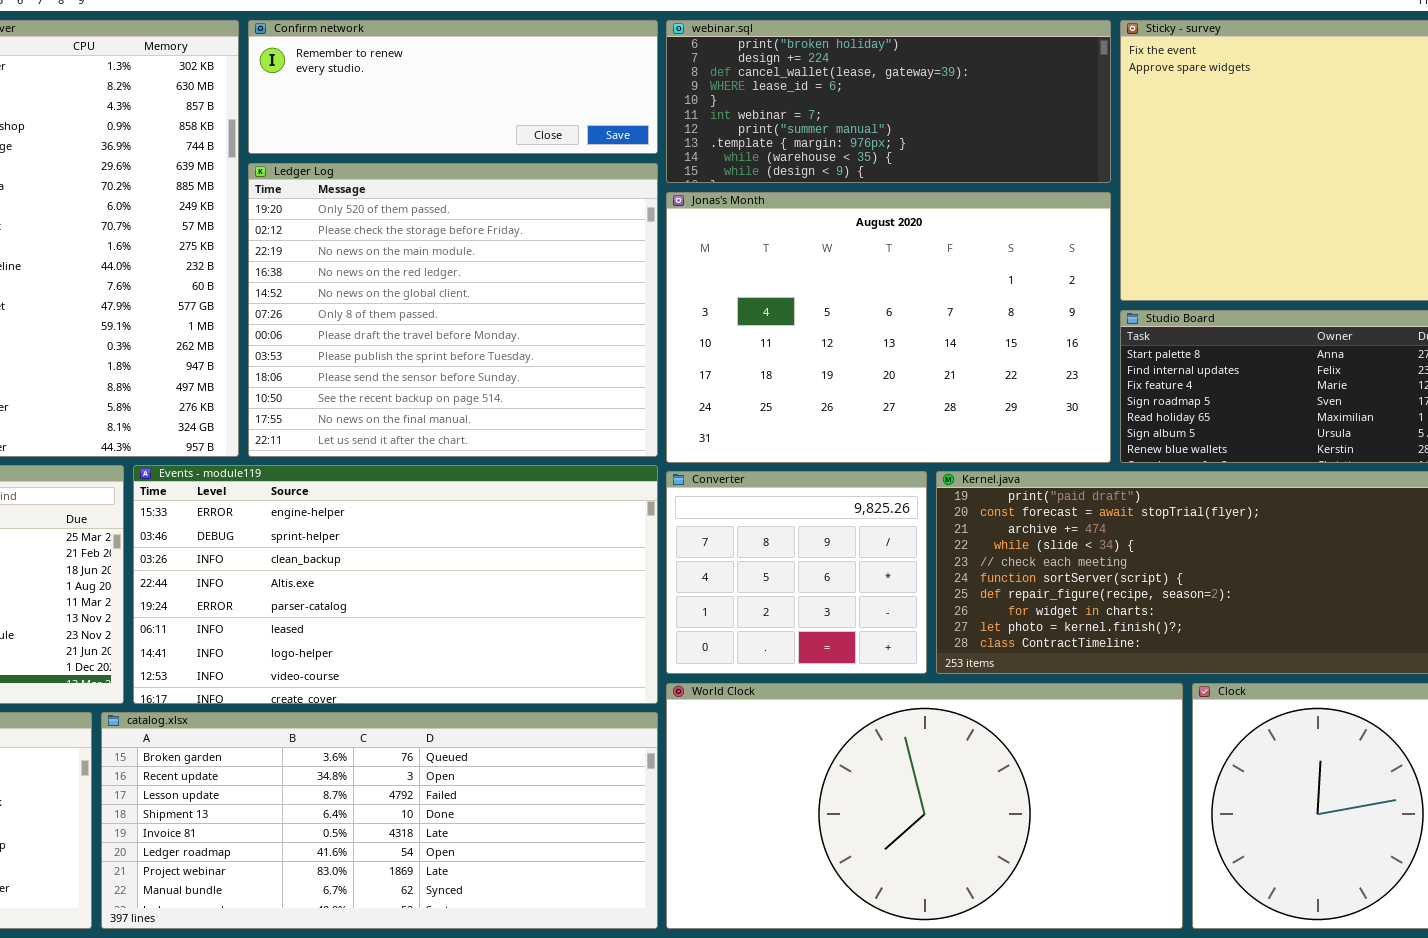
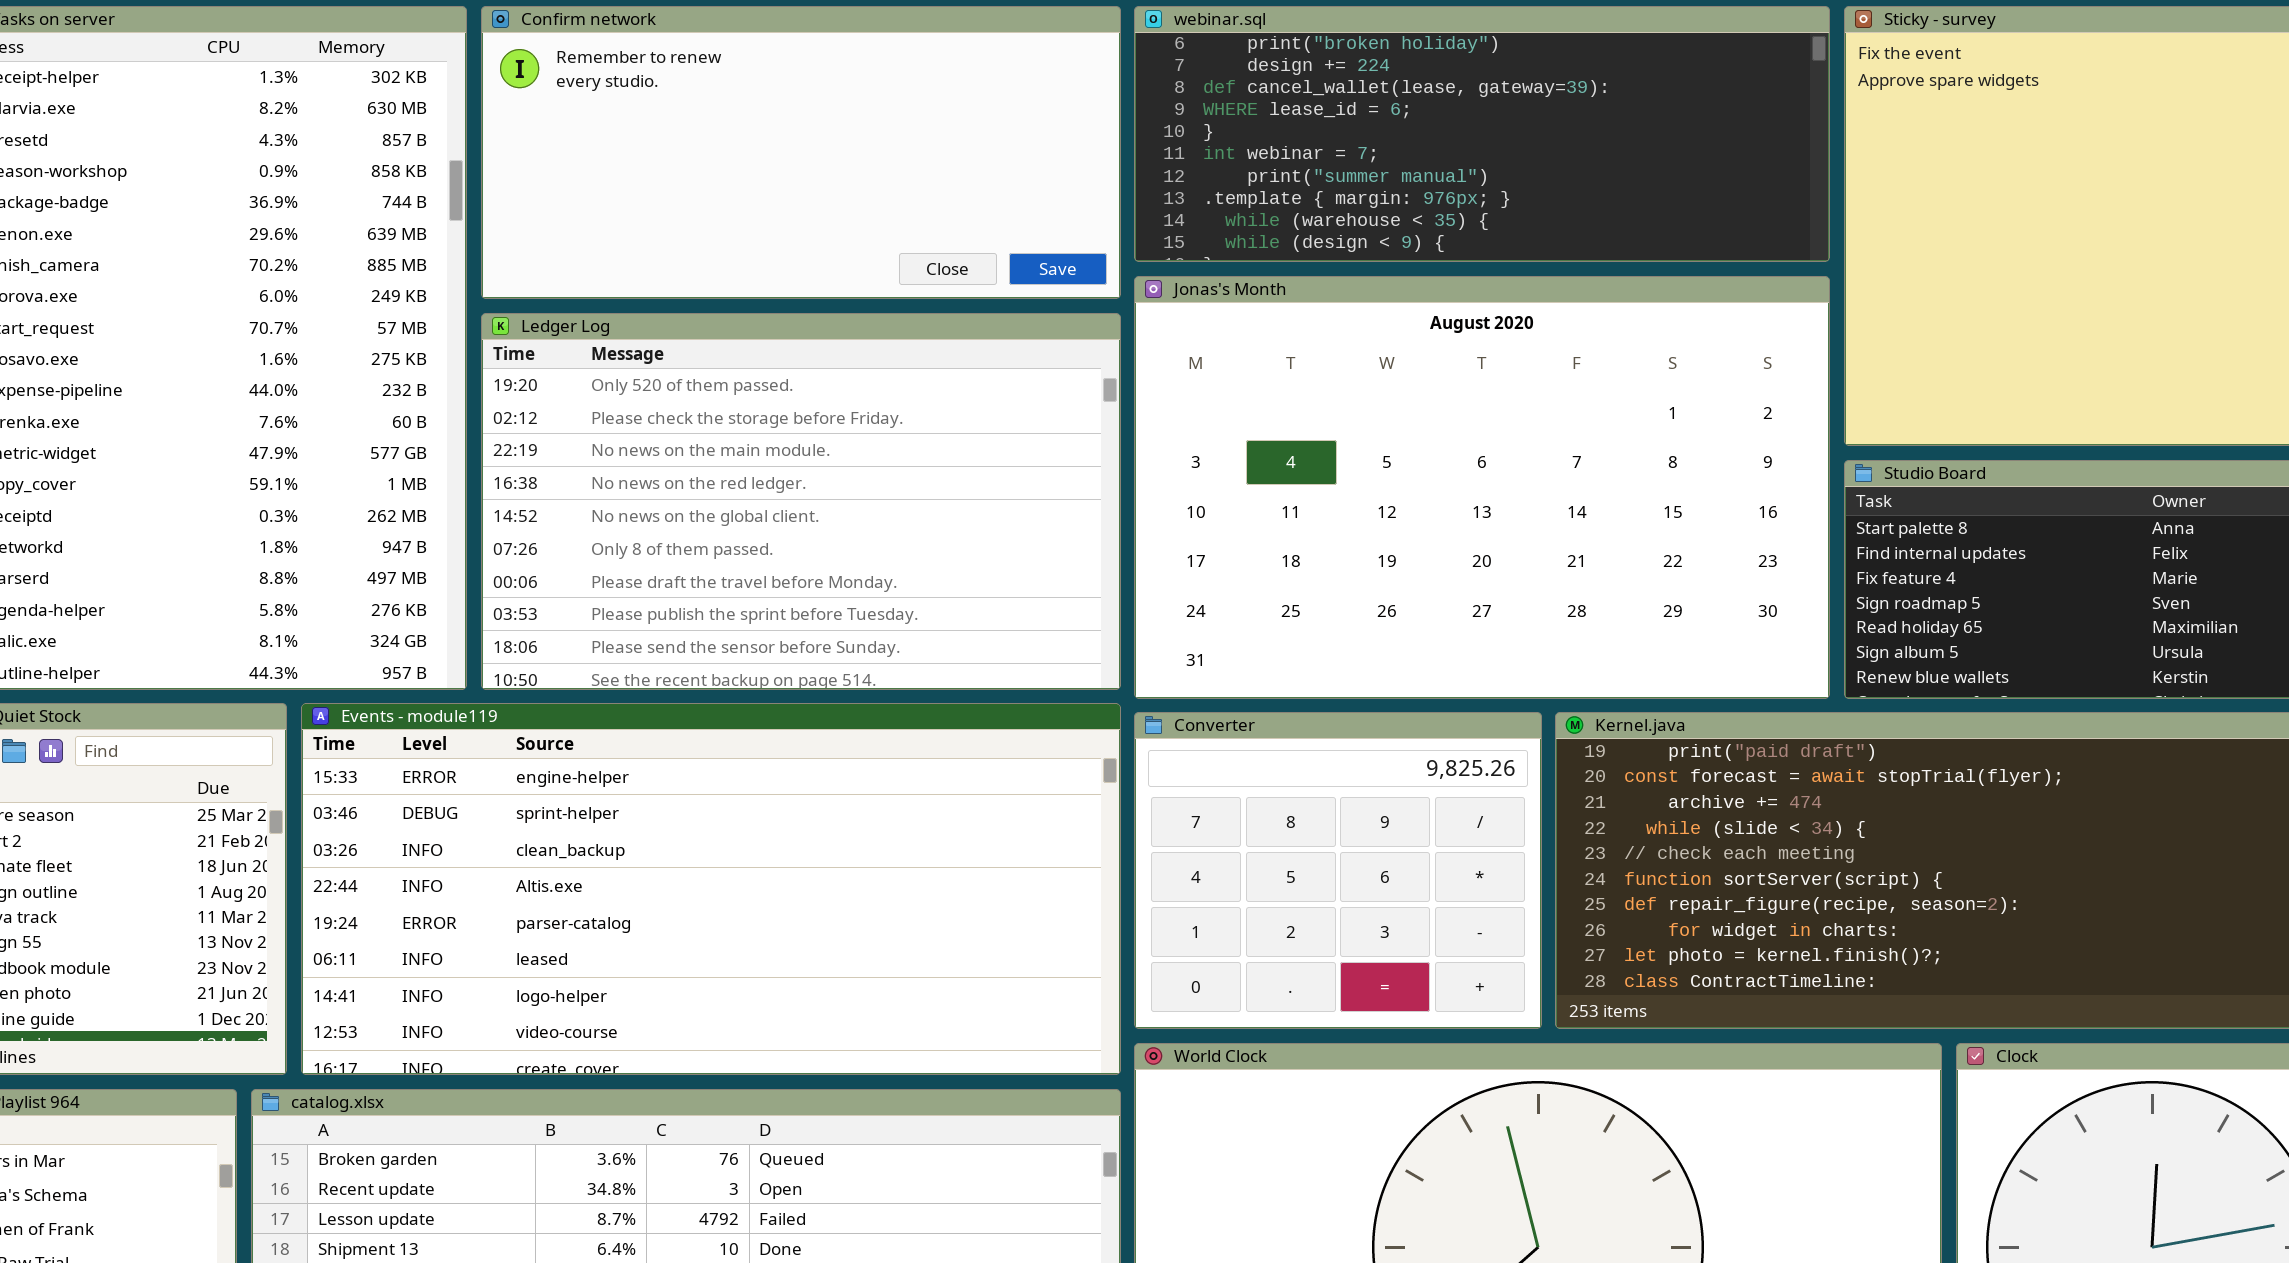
Confirm network: [248,20,658,154] -> [481,6,1121,299], resized
Ledger Log: [248,163,658,457] -> [481,313,1121,690], resized

